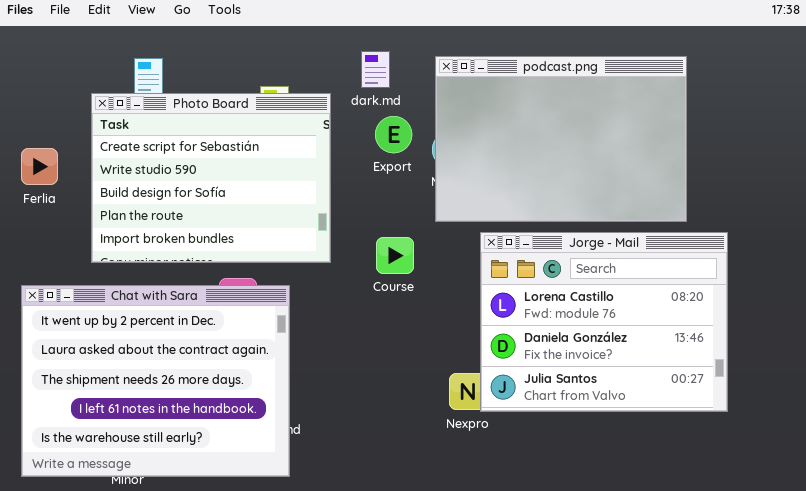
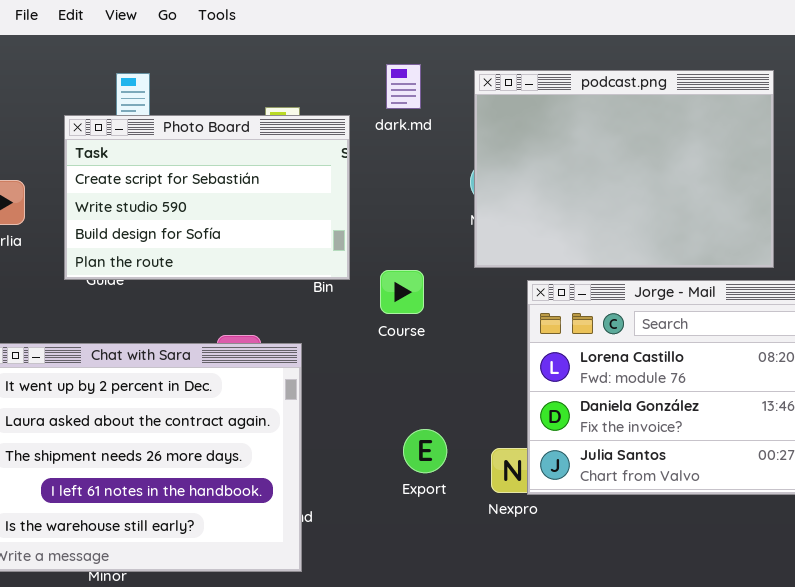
Photo Board: [91,93,331,263] -> [64,115,350,280], resized
Export: [375,116,412,153] -> [403,429,447,473], moved
Course: [376,237,414,274] -> [380,270,424,314], moved

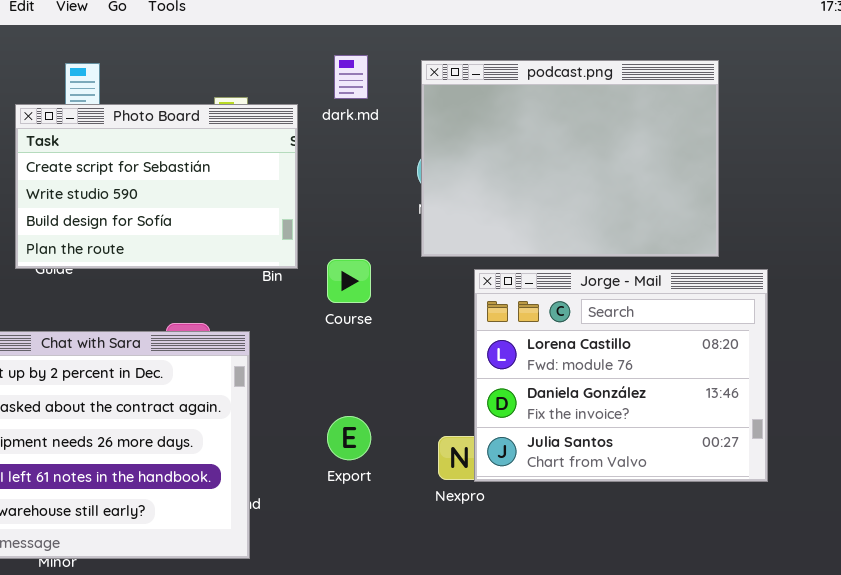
Export: [403,429,447,473] -> [327,416,371,460], moved

